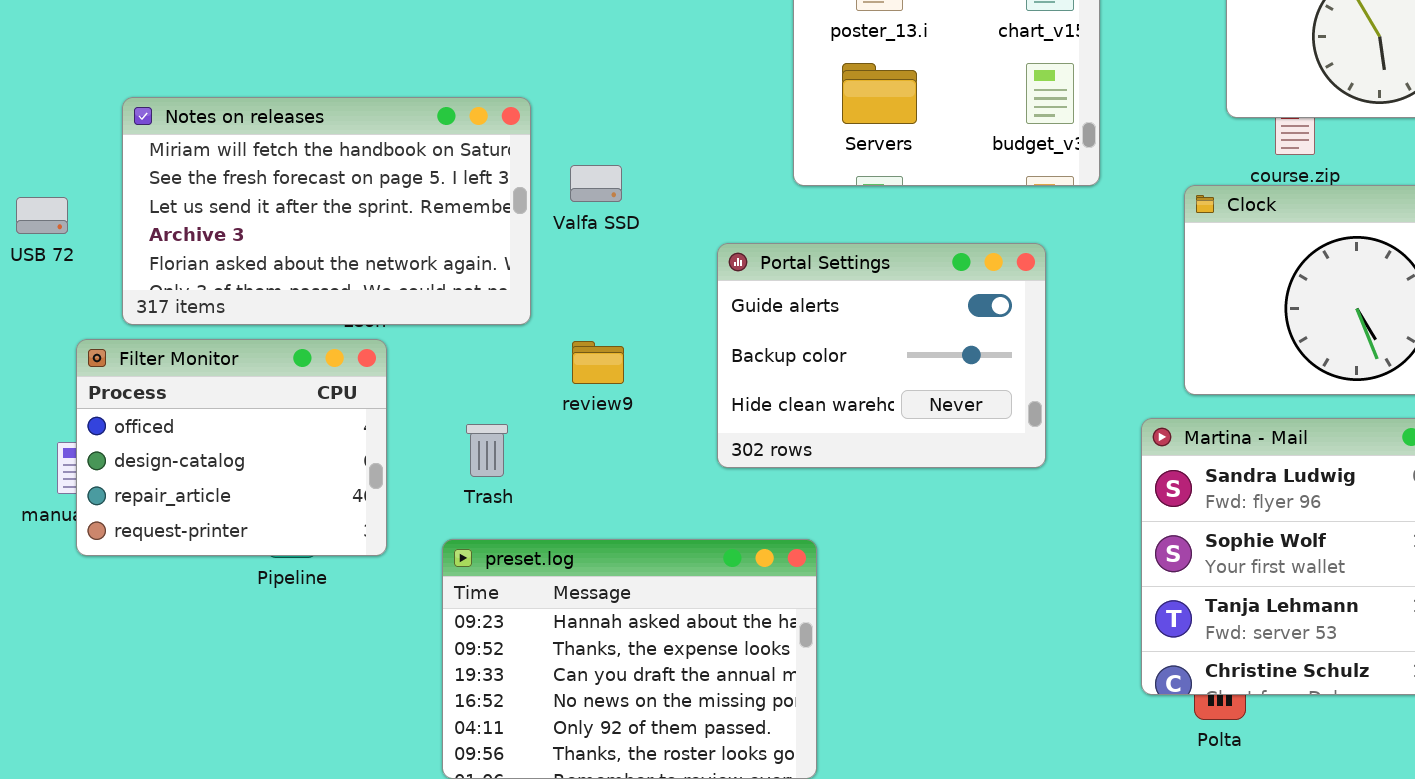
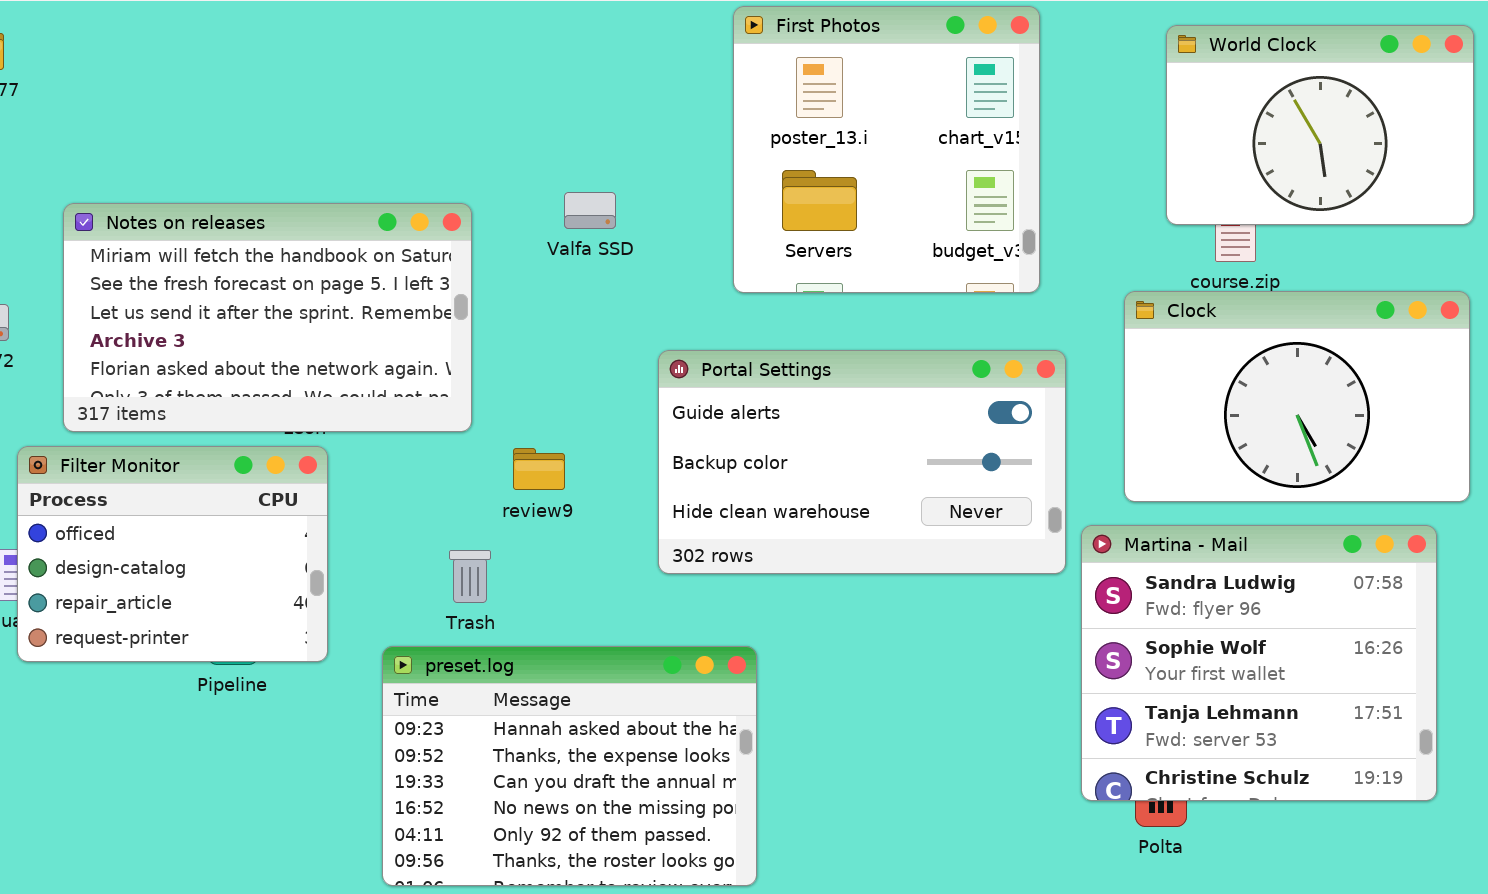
Valfa SSD: [570,165,622,202] -> [564,192,616,229], moved
Portal Settings: [717,243,1046,468] -> [658,350,1066,574], resized
Trash: [466,424,508,477] -> [449,550,491,603], moved

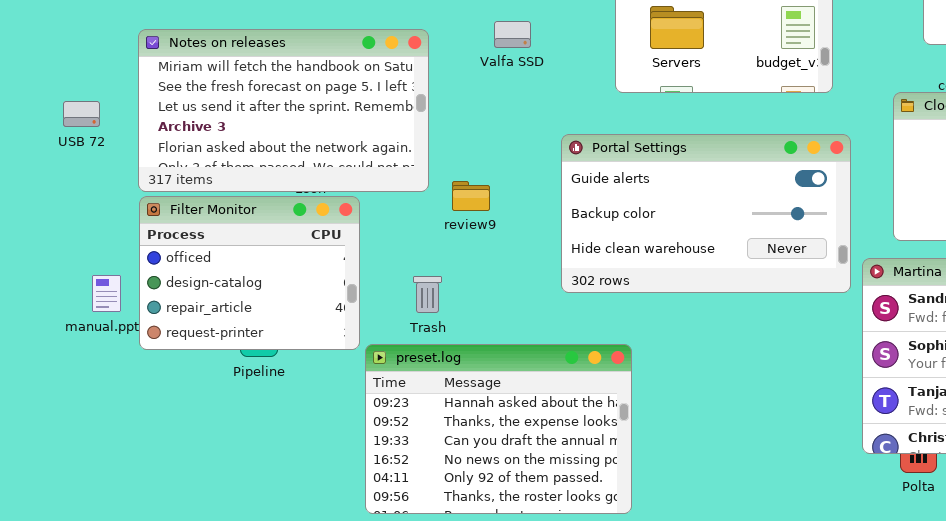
Filter Monitor: [17,446,328,662] -> [139,196,360,350], moved
review9: [513,448,565,490] -> [452,181,490,211], moved

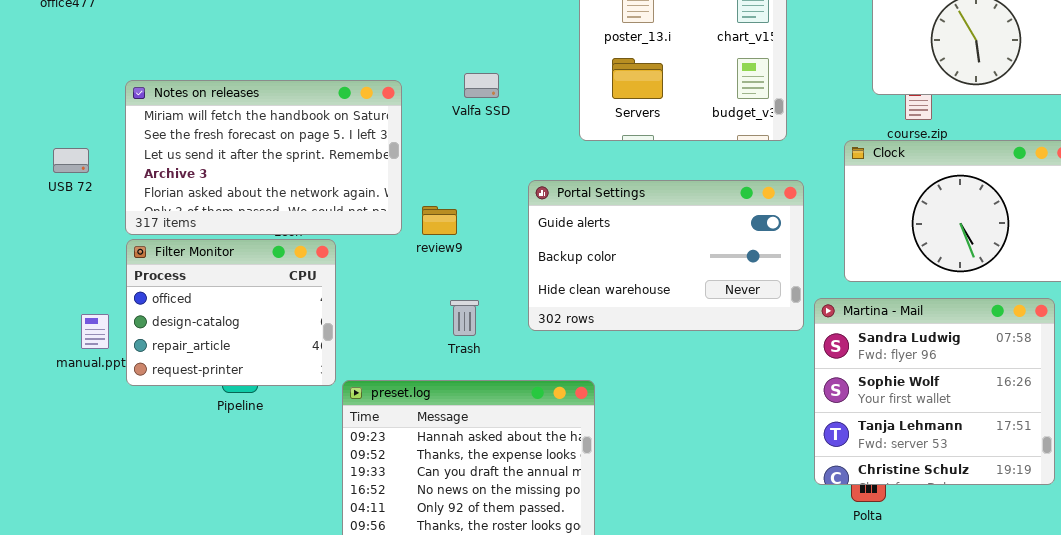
review9: [452,181,490,211] -> [422,206,457,235], moved
Trash: [413,276,442,313] -> [450,300,479,336], moved

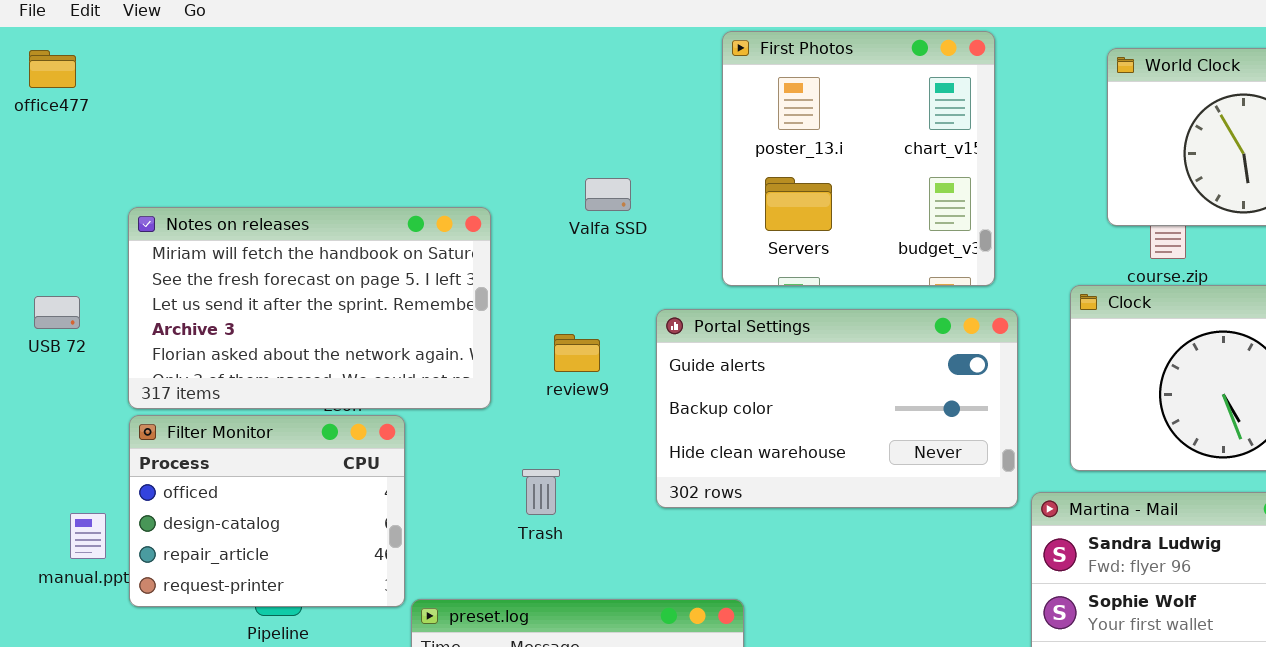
Valfa SSD: [464,73,499,98] -> [585,178,631,211], moved
Portal Settings: [528,180,804,331] -> [656,309,1018,508], moved
review9: [422,206,457,235] -> [554,334,600,372], moved
Trash: [450,300,479,336] -> [522,469,560,515], moved

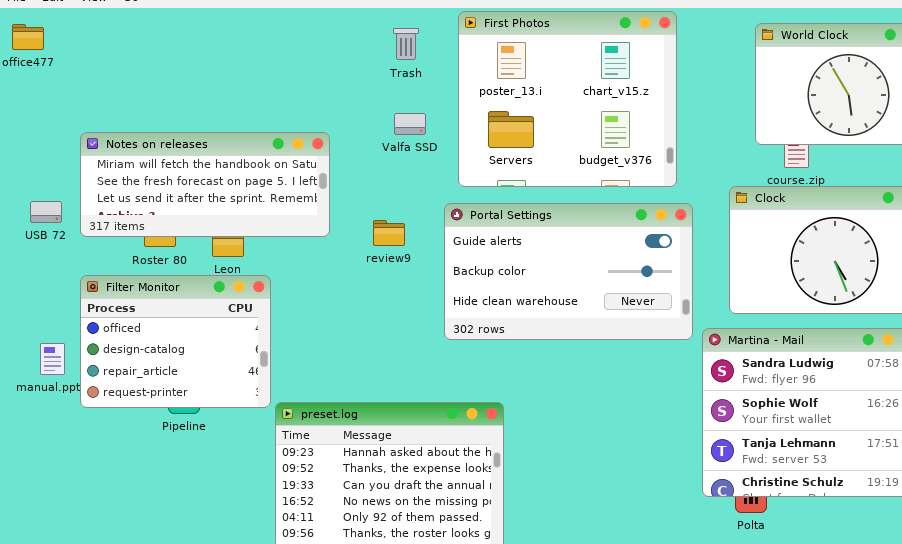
First Photos: [722,31,995,286] -> [458,11,677,187], resized
Notes on releases: [128,207,491,409] -> [80,132,330,237], resized
USB 72: [34,296,80,329] -> [30,201,62,223], moved
Trash: [522,469,560,515] -> [393,28,419,60], moved

